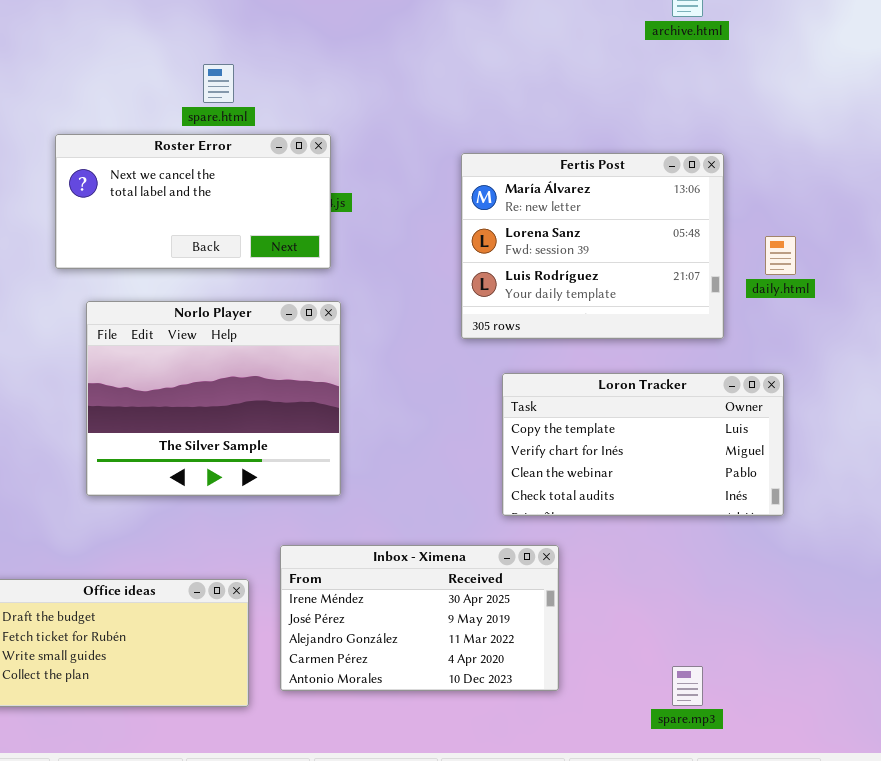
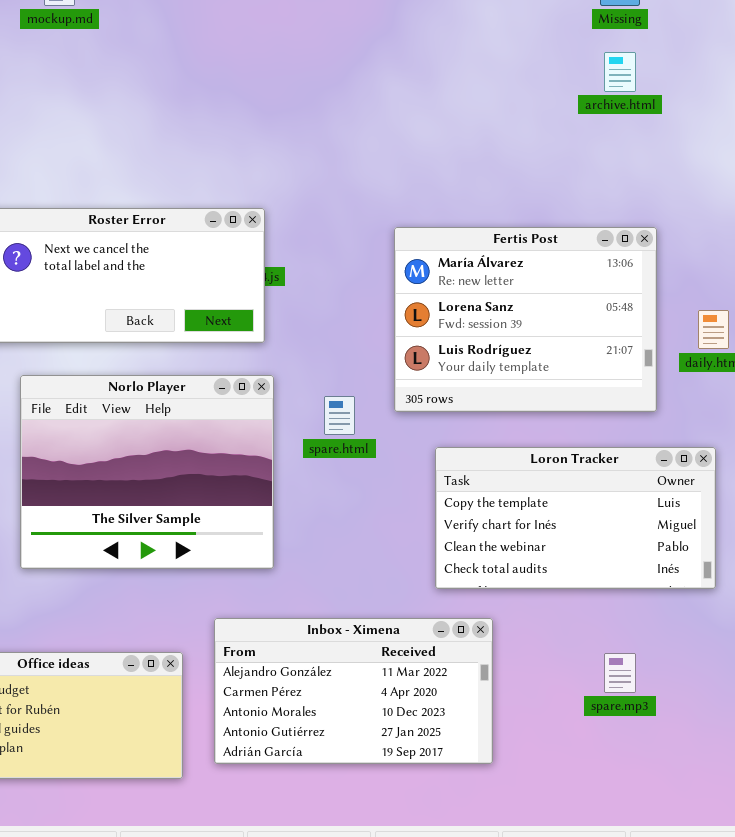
spare.html: [203,64,234,103] -> [324,396,355,435], moved
Inbox - Ximena: [280,545,559,691] -> [214,618,493,764], scrolled down 2 rows
spare.mp3: [672,666,703,706] -> [604,653,636,693], moved

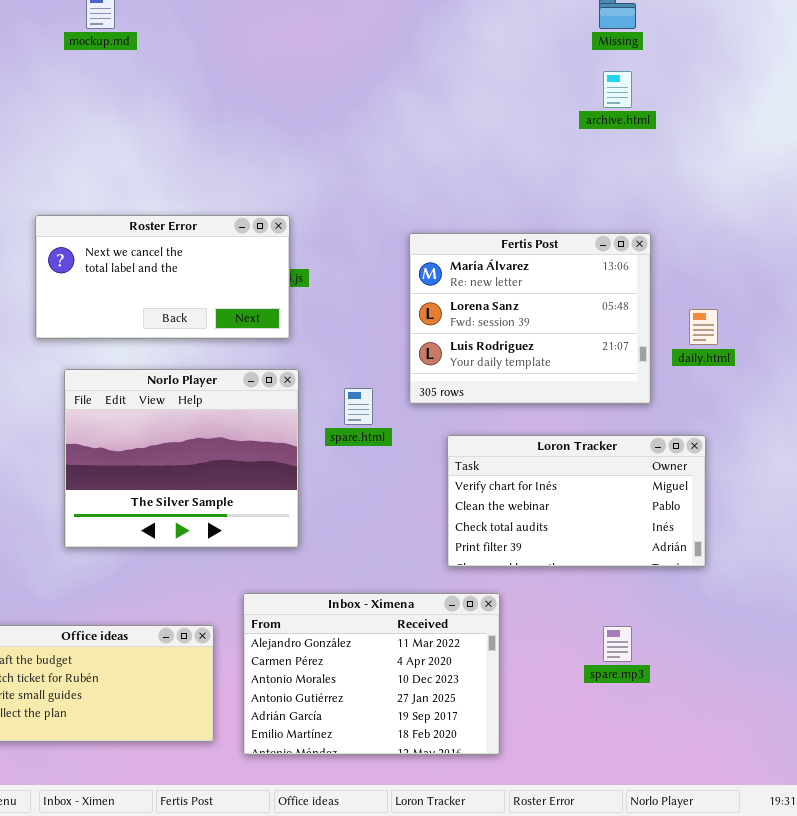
Loron Tracker: [435,447,716,589] -> [447,435,706,567], scrolled down 1 row
Inbox - Ximena: [214,618,493,764] -> [243,593,500,755], resized

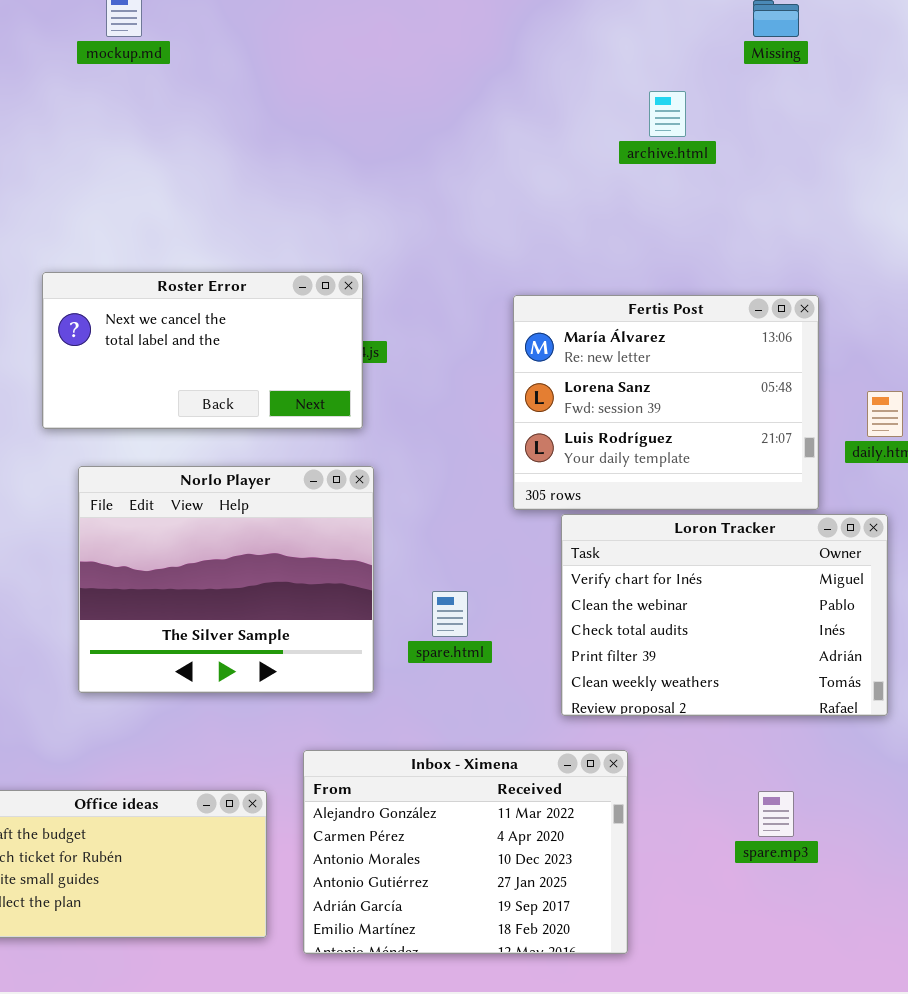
archive.html: [603,71,632,108] -> [649,91,686,137], moved
spare.html: [344,388,373,425] -> [432,591,468,637], moved
Loron Tracker: [447,435,706,567] -> [561,514,888,716], resized

